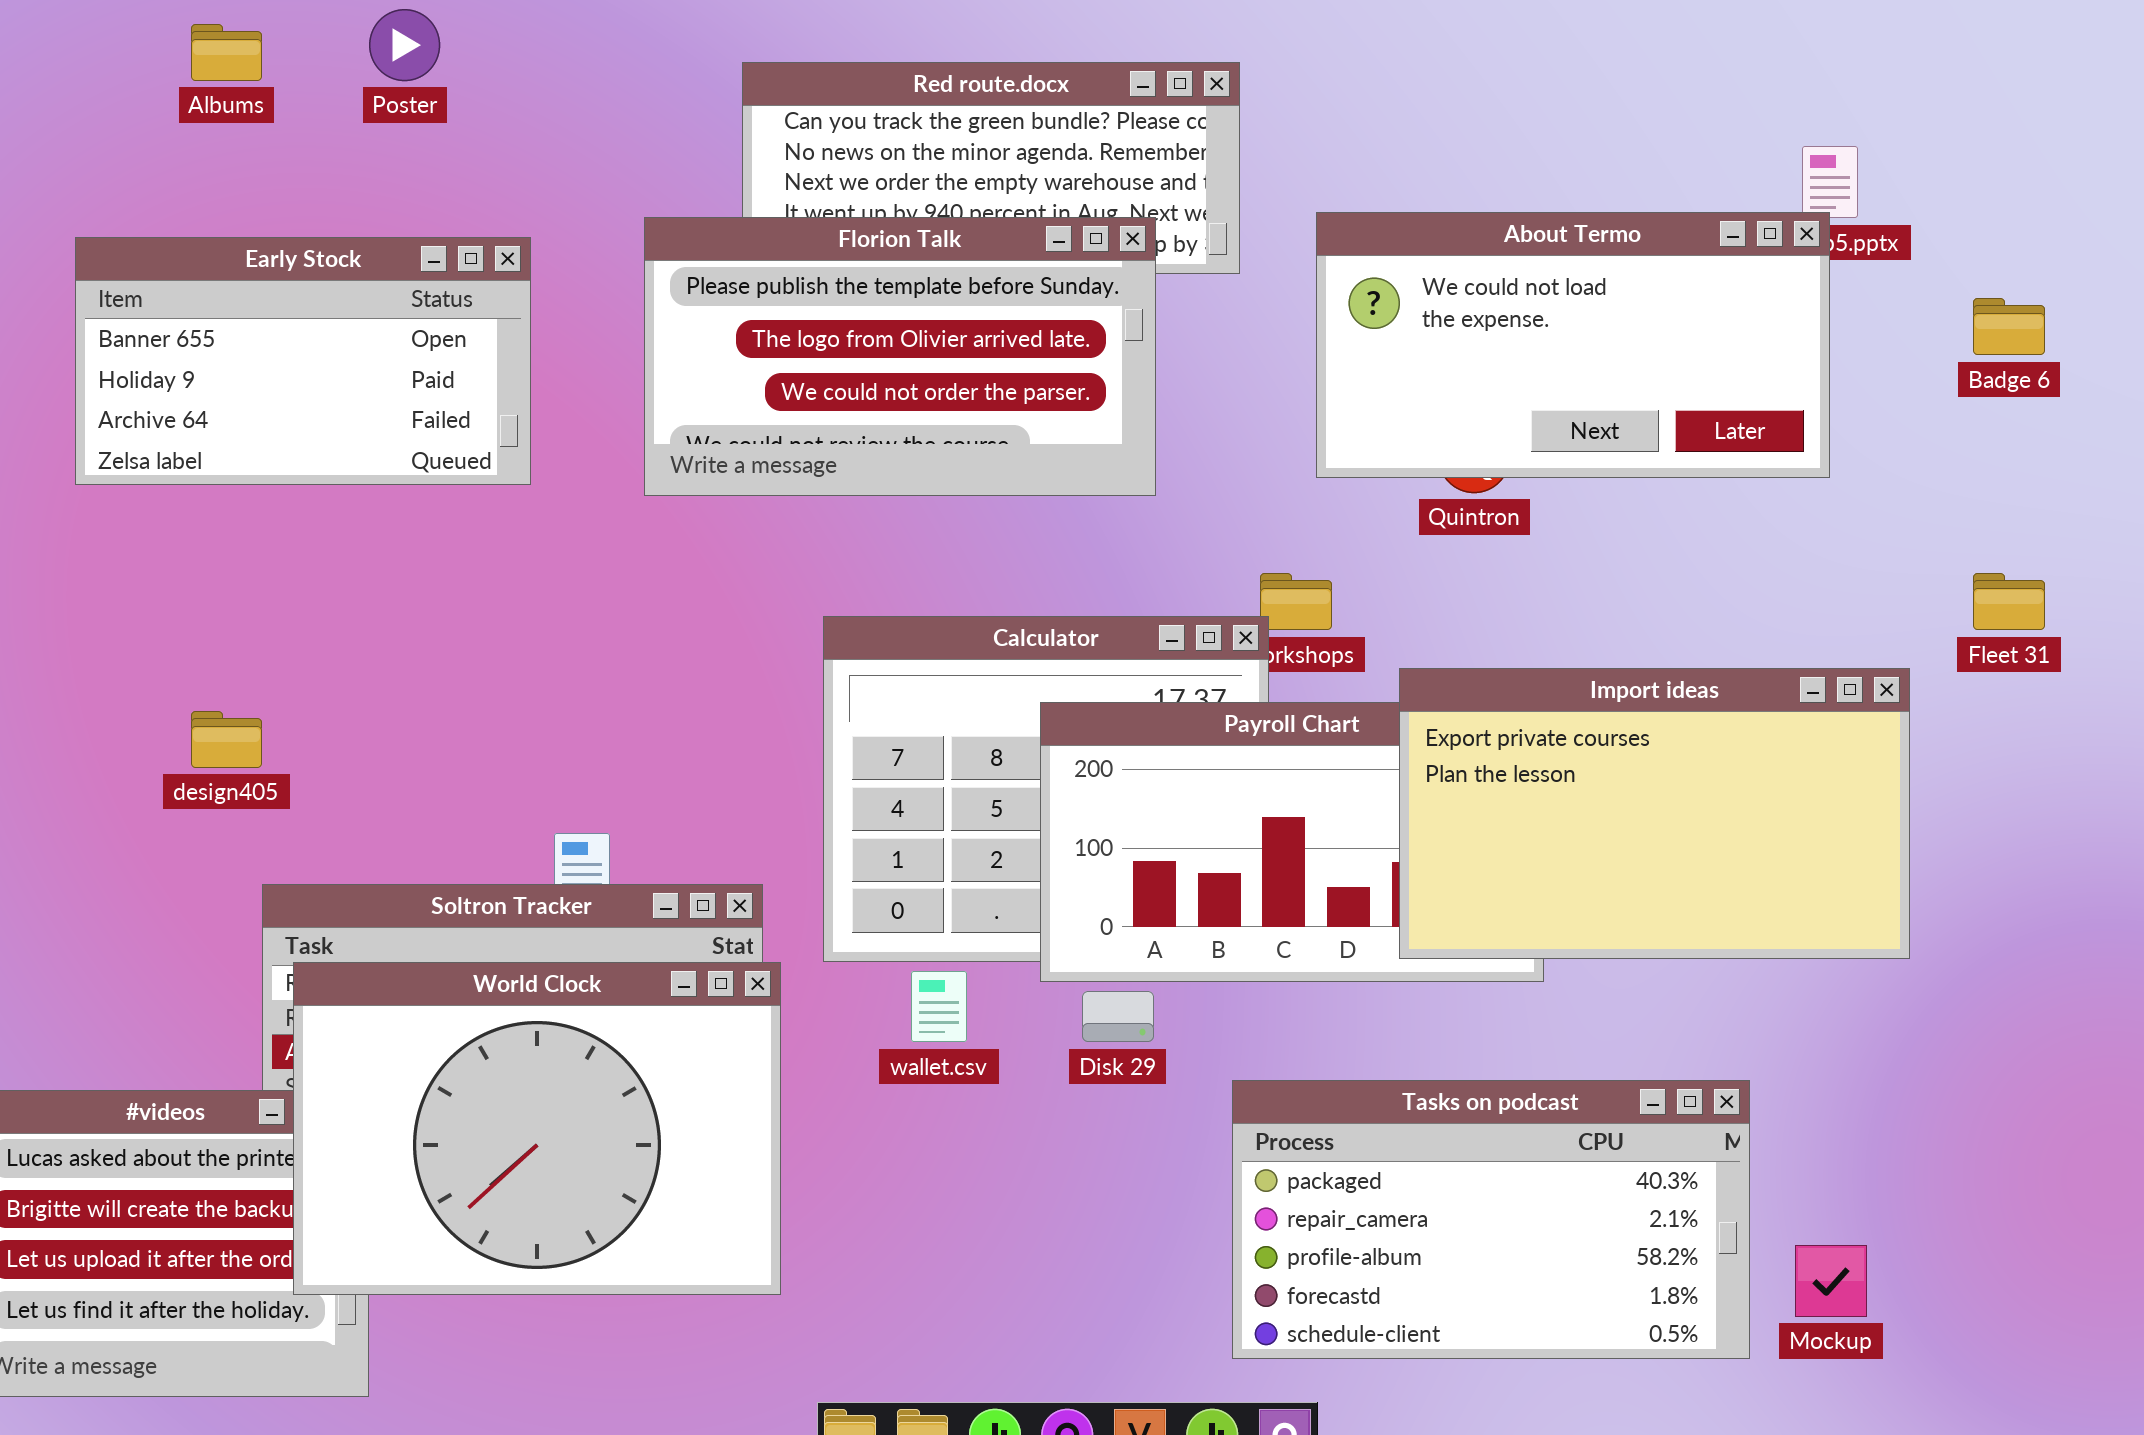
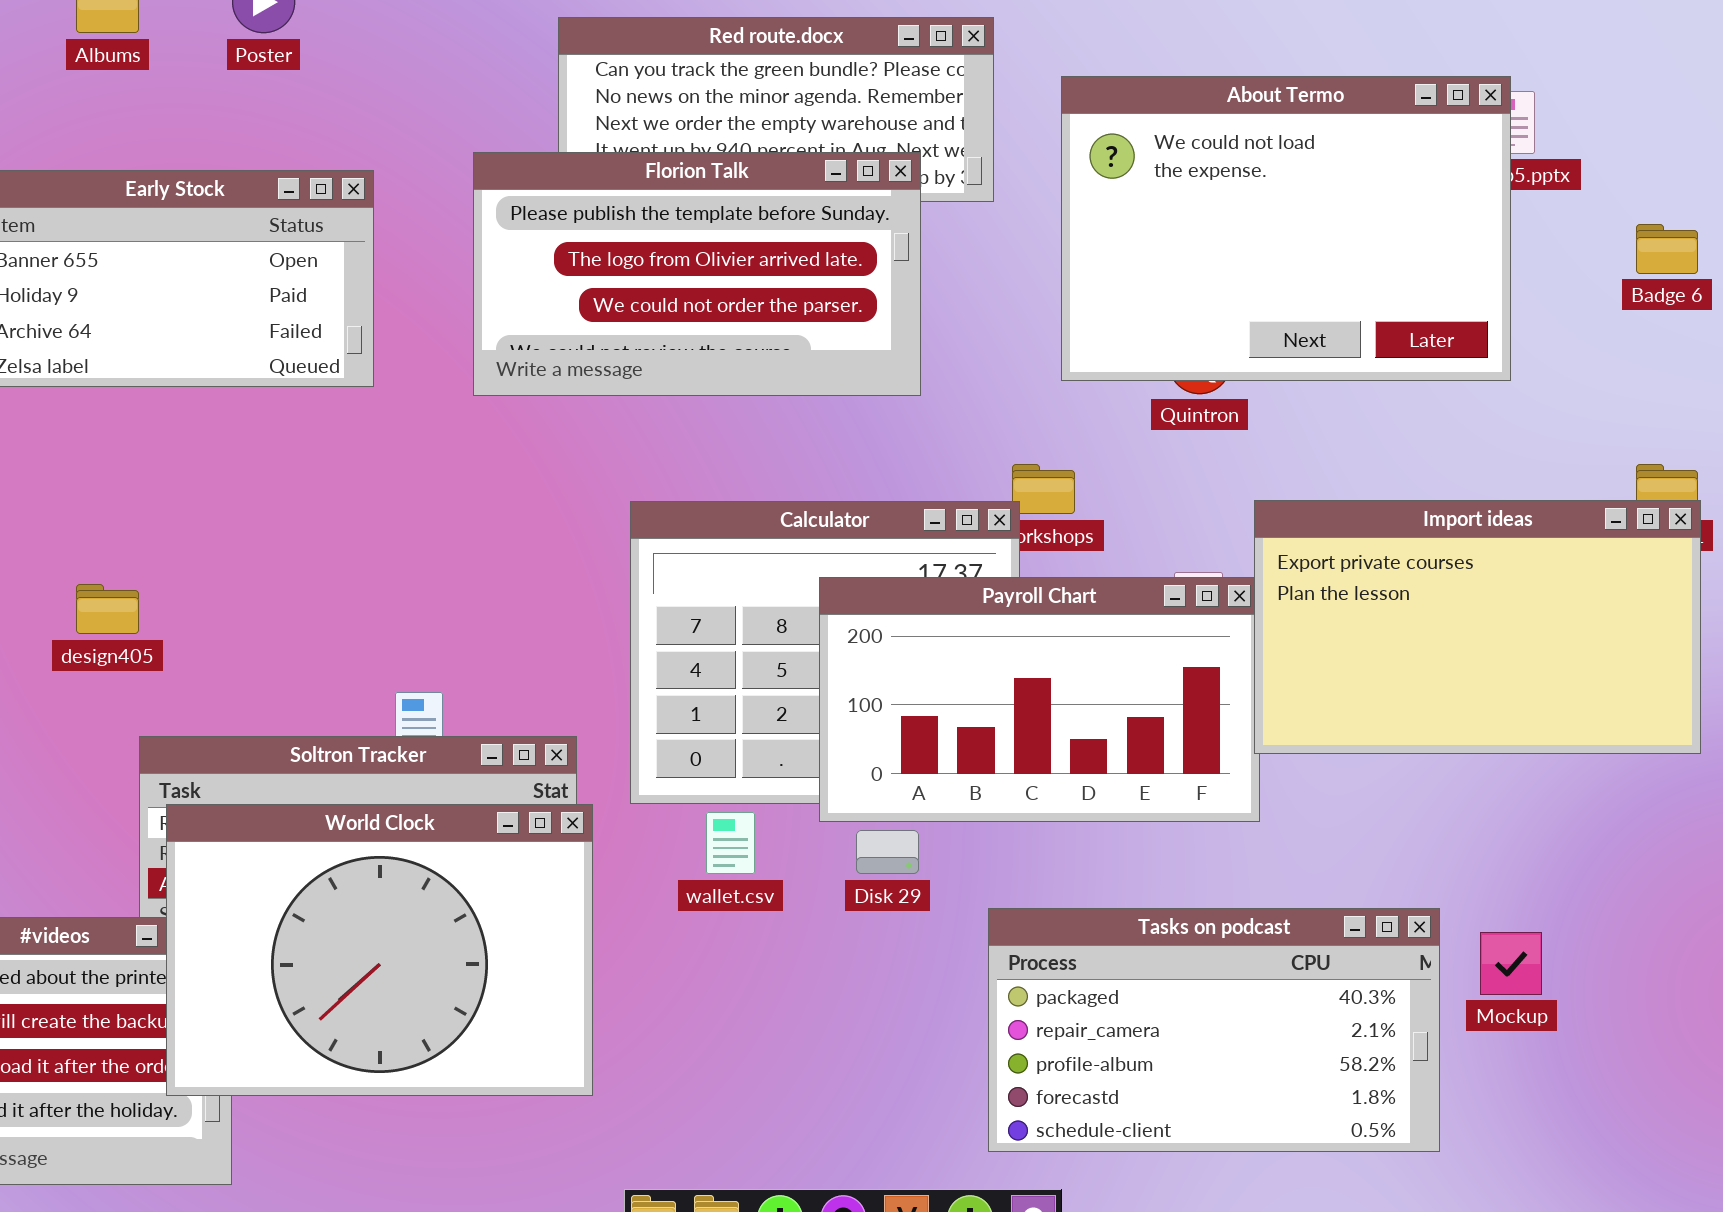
About Termo: [1316,212,1830,478] -> [1061,76,1511,381], resized
Import ideas: [1399,668,1910,959] -> [1254,500,1701,754], moved
Mockup: [1795,1245,1867,1317] -> [1480,932,1542,995], moved

